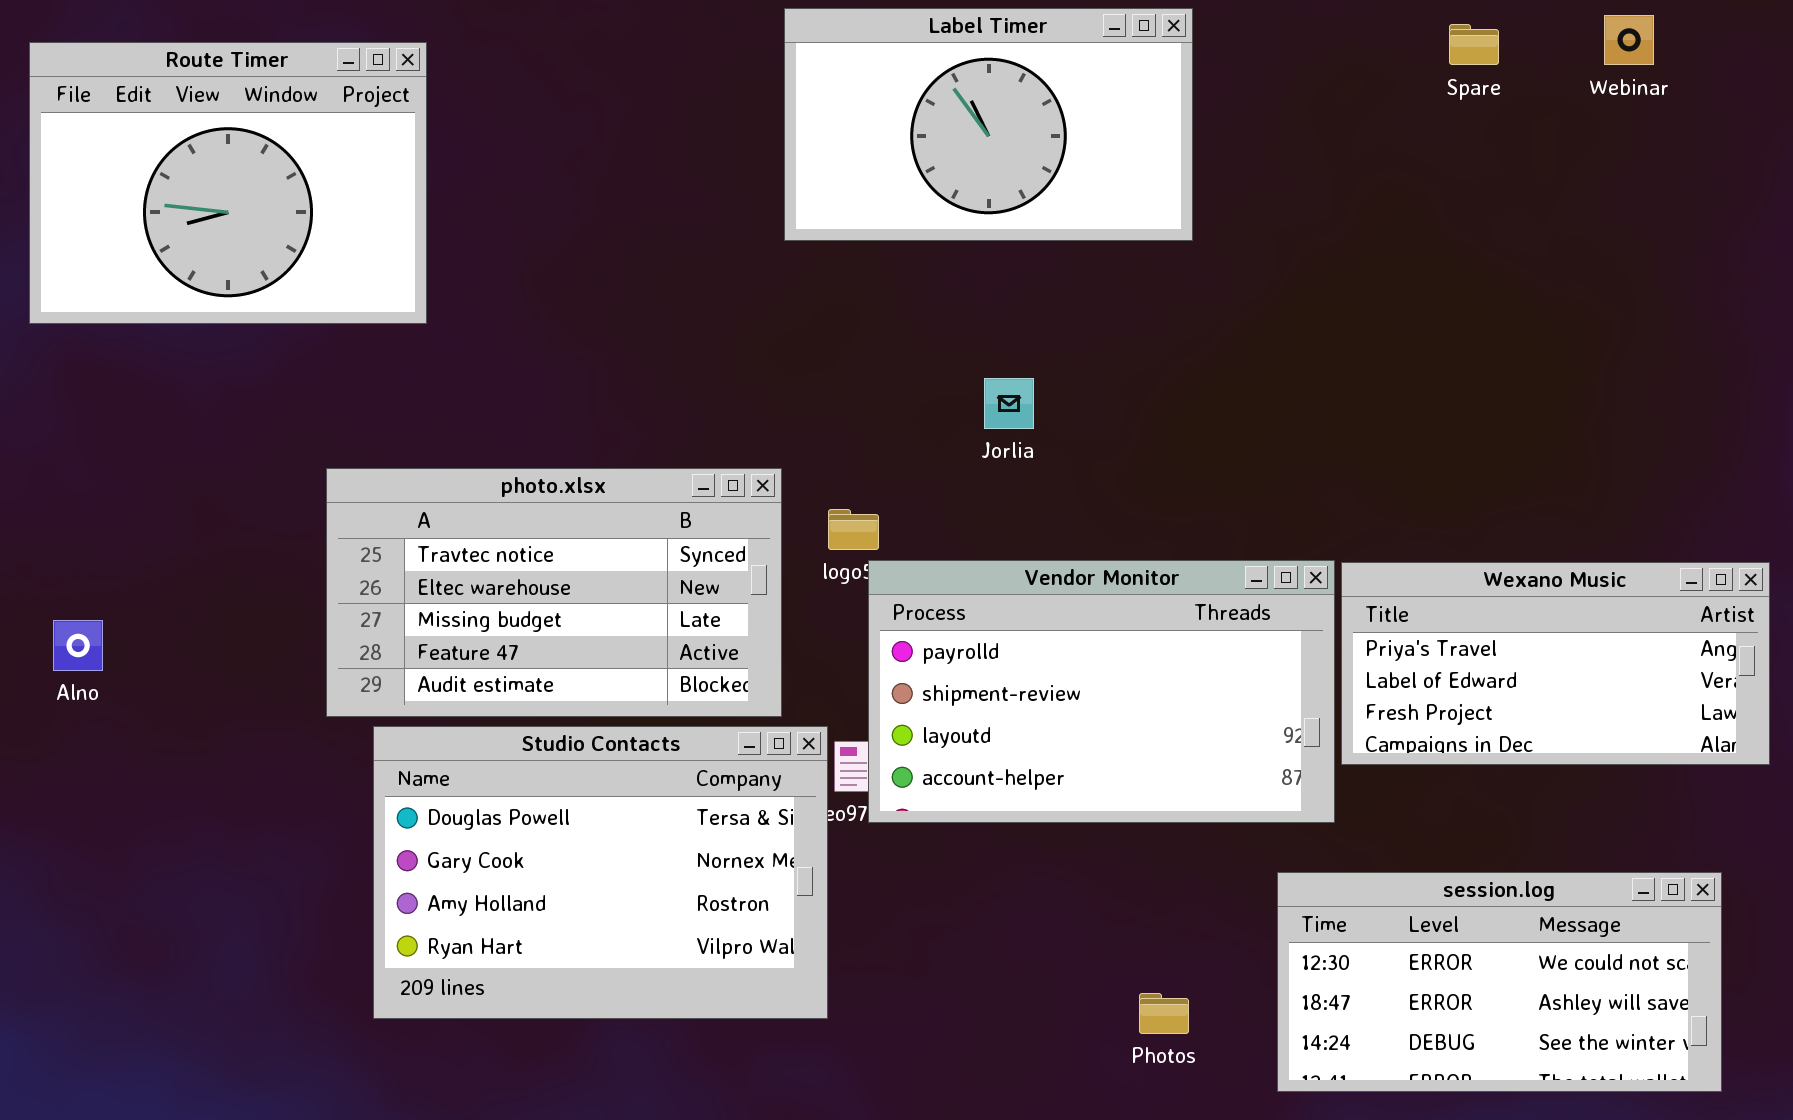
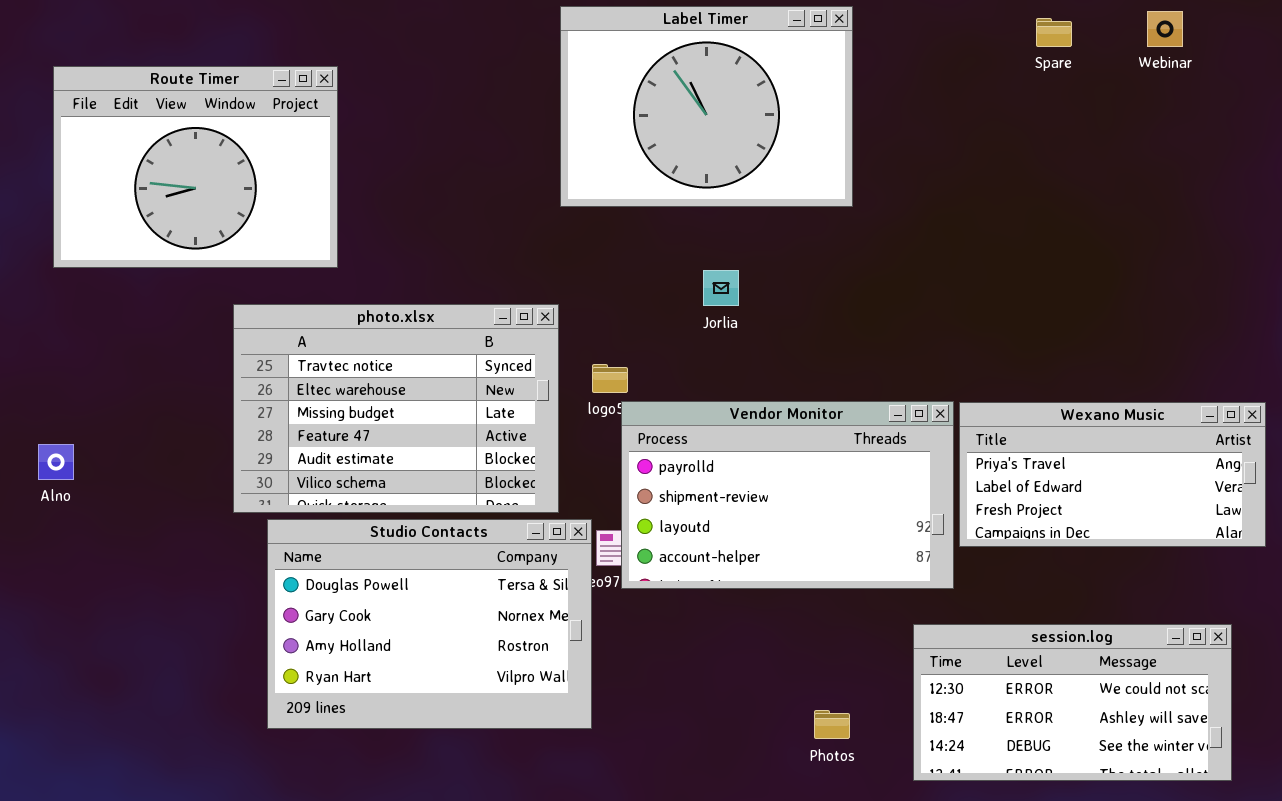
Label Timer: [784,8,1193,241] -> [560,6,853,207], resized
Route Timer: [29,42,427,324] -> [53,66,338,268], moved
photo.xlsx: [326,468,782,717] -> [233,304,559,513], resized

